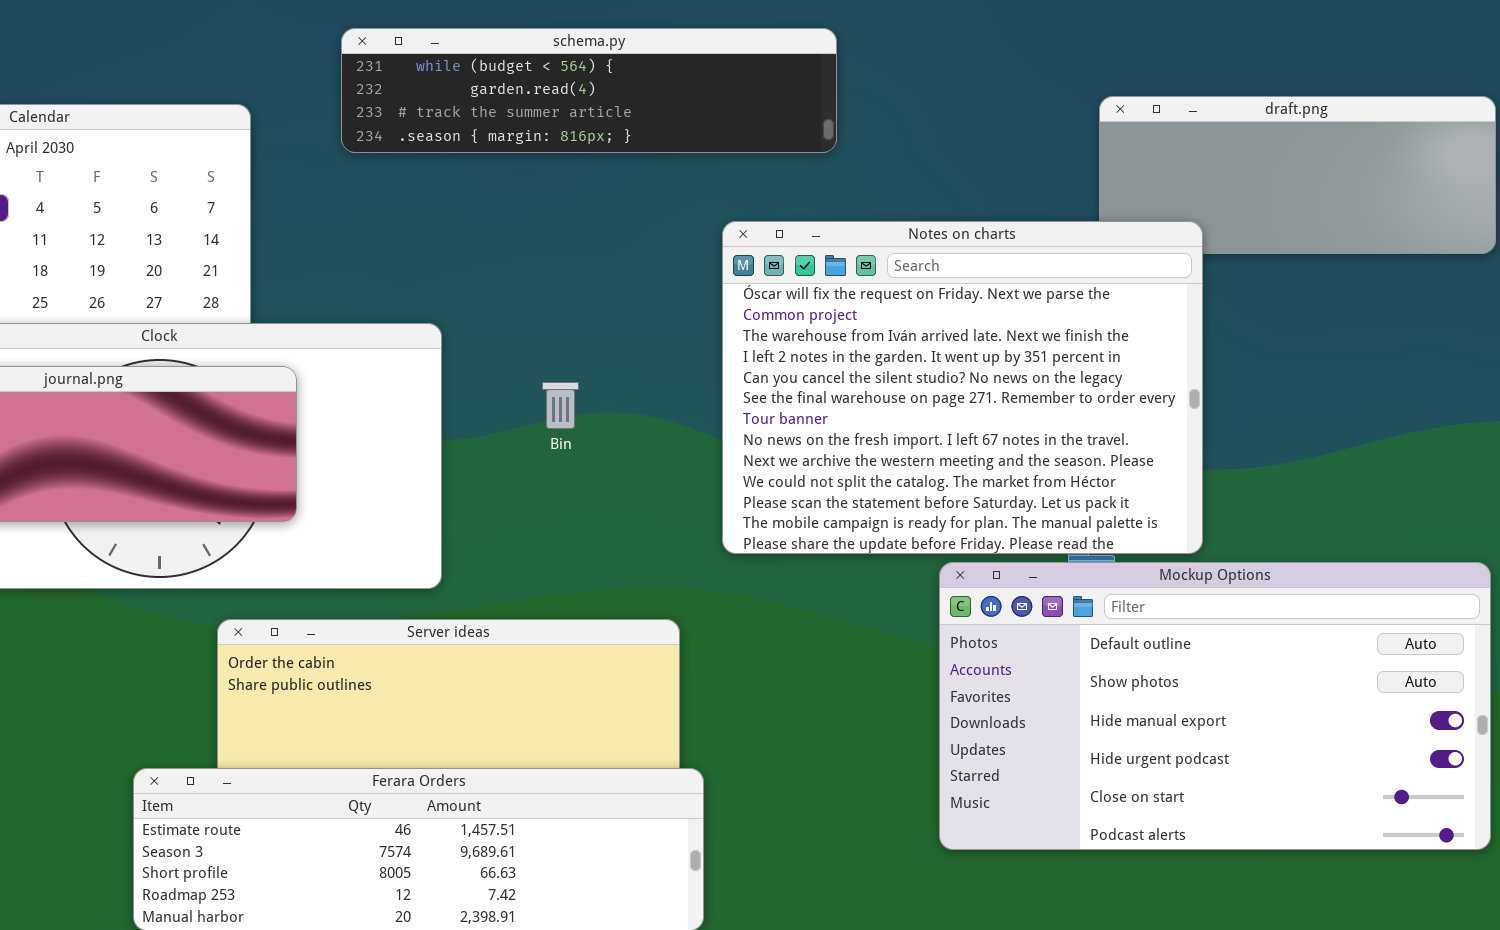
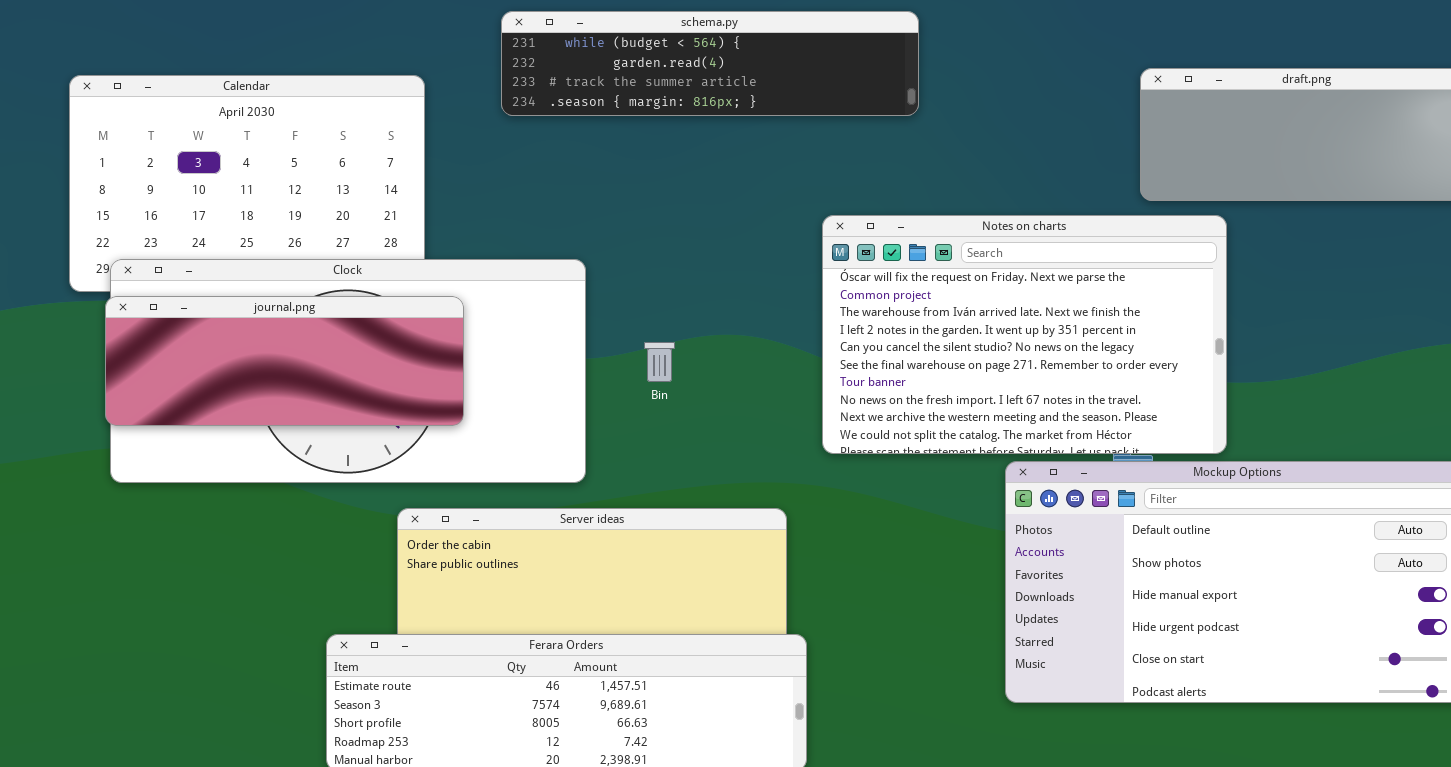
Notes on charts: [722,221,1203,554] -> [822,215,1227,454], resized
Bin: [542,382,579,429] -> [644,342,675,382], moved

